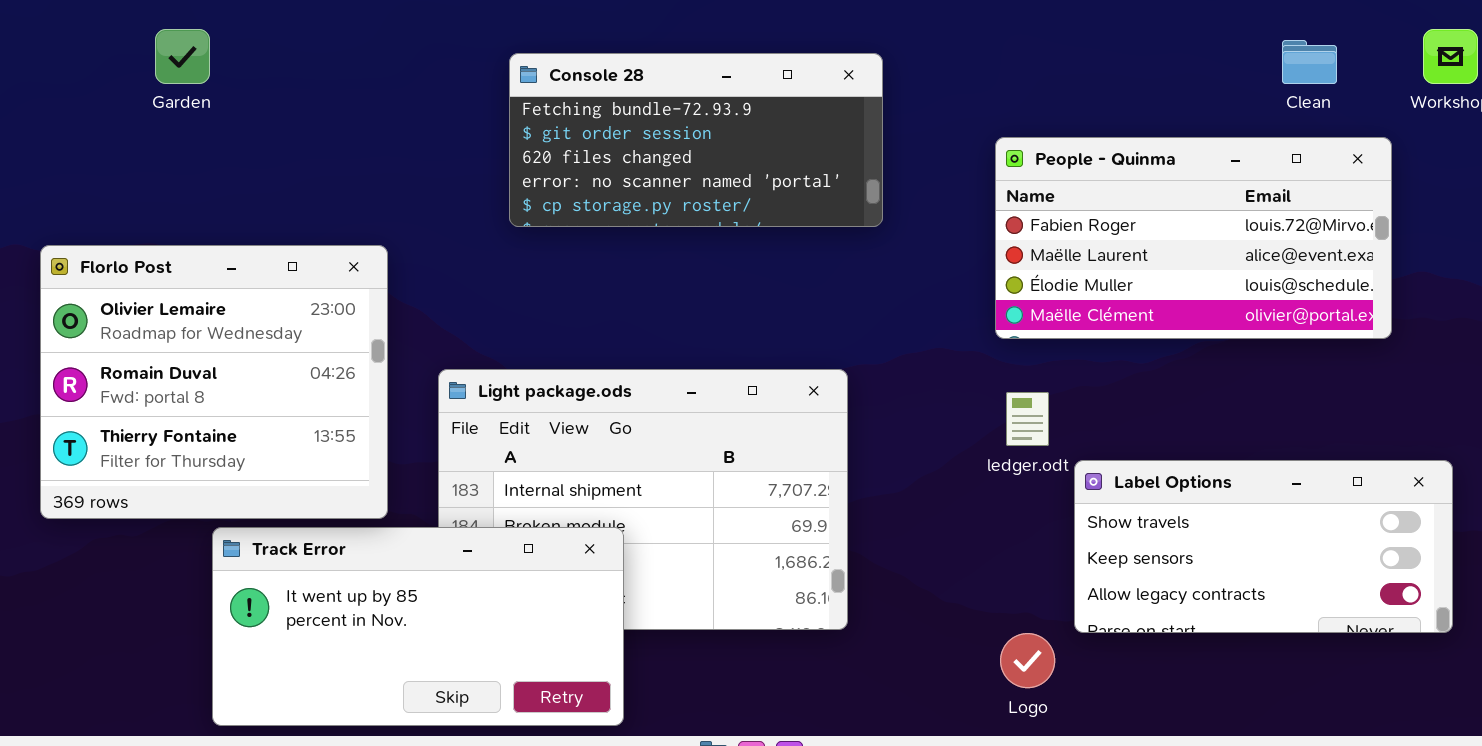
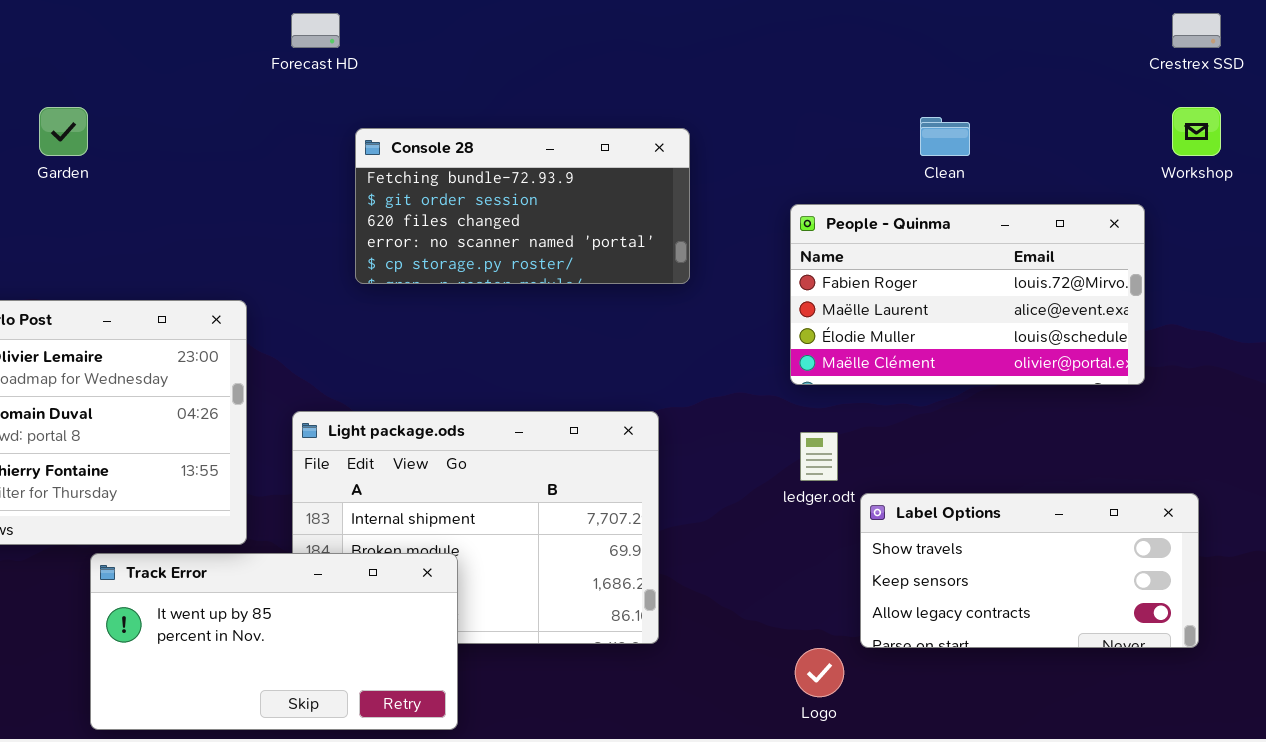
Clean: [1282,40,1337,84] -> [920,117,970,156], moved

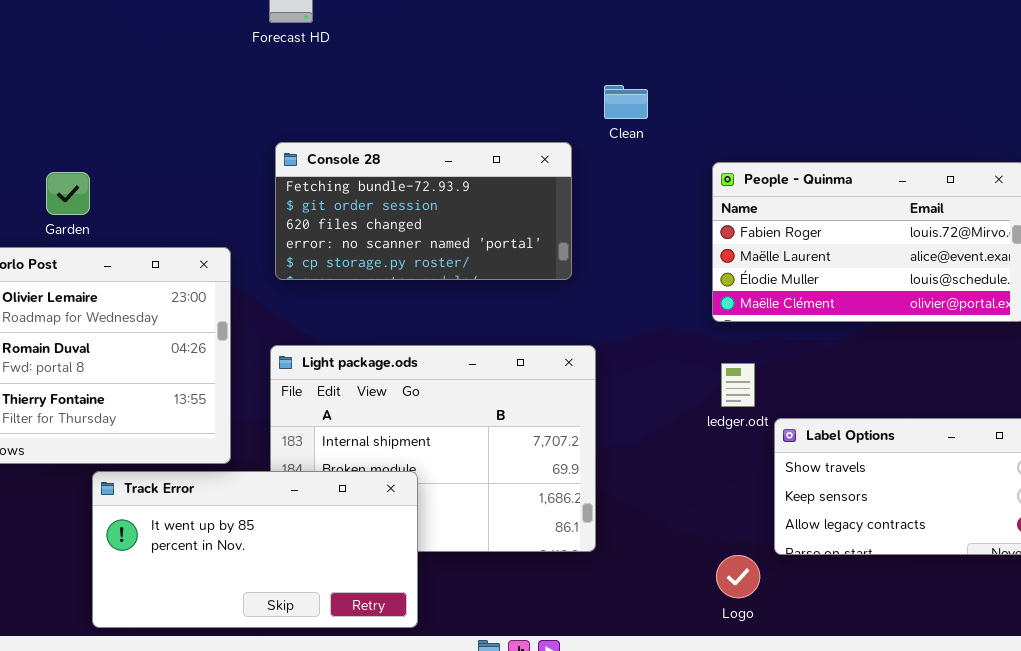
Garden: [39,107,88,156] -> [46,172,90,215], moved
Clean: [920,117,970,156] -> [604,85,648,119], moved
Console 28: [355,128,690,284] -> [275,142,572,280], moved

